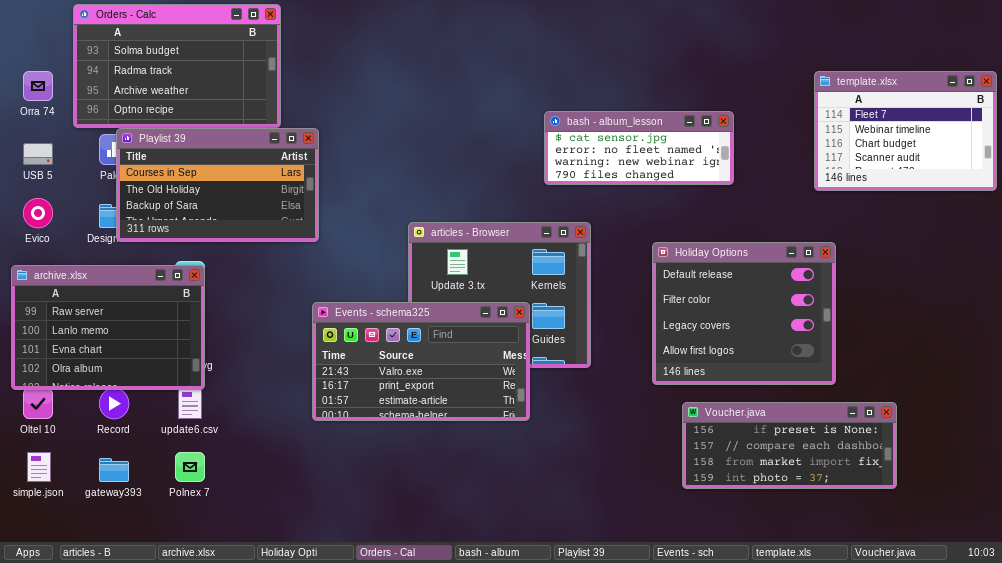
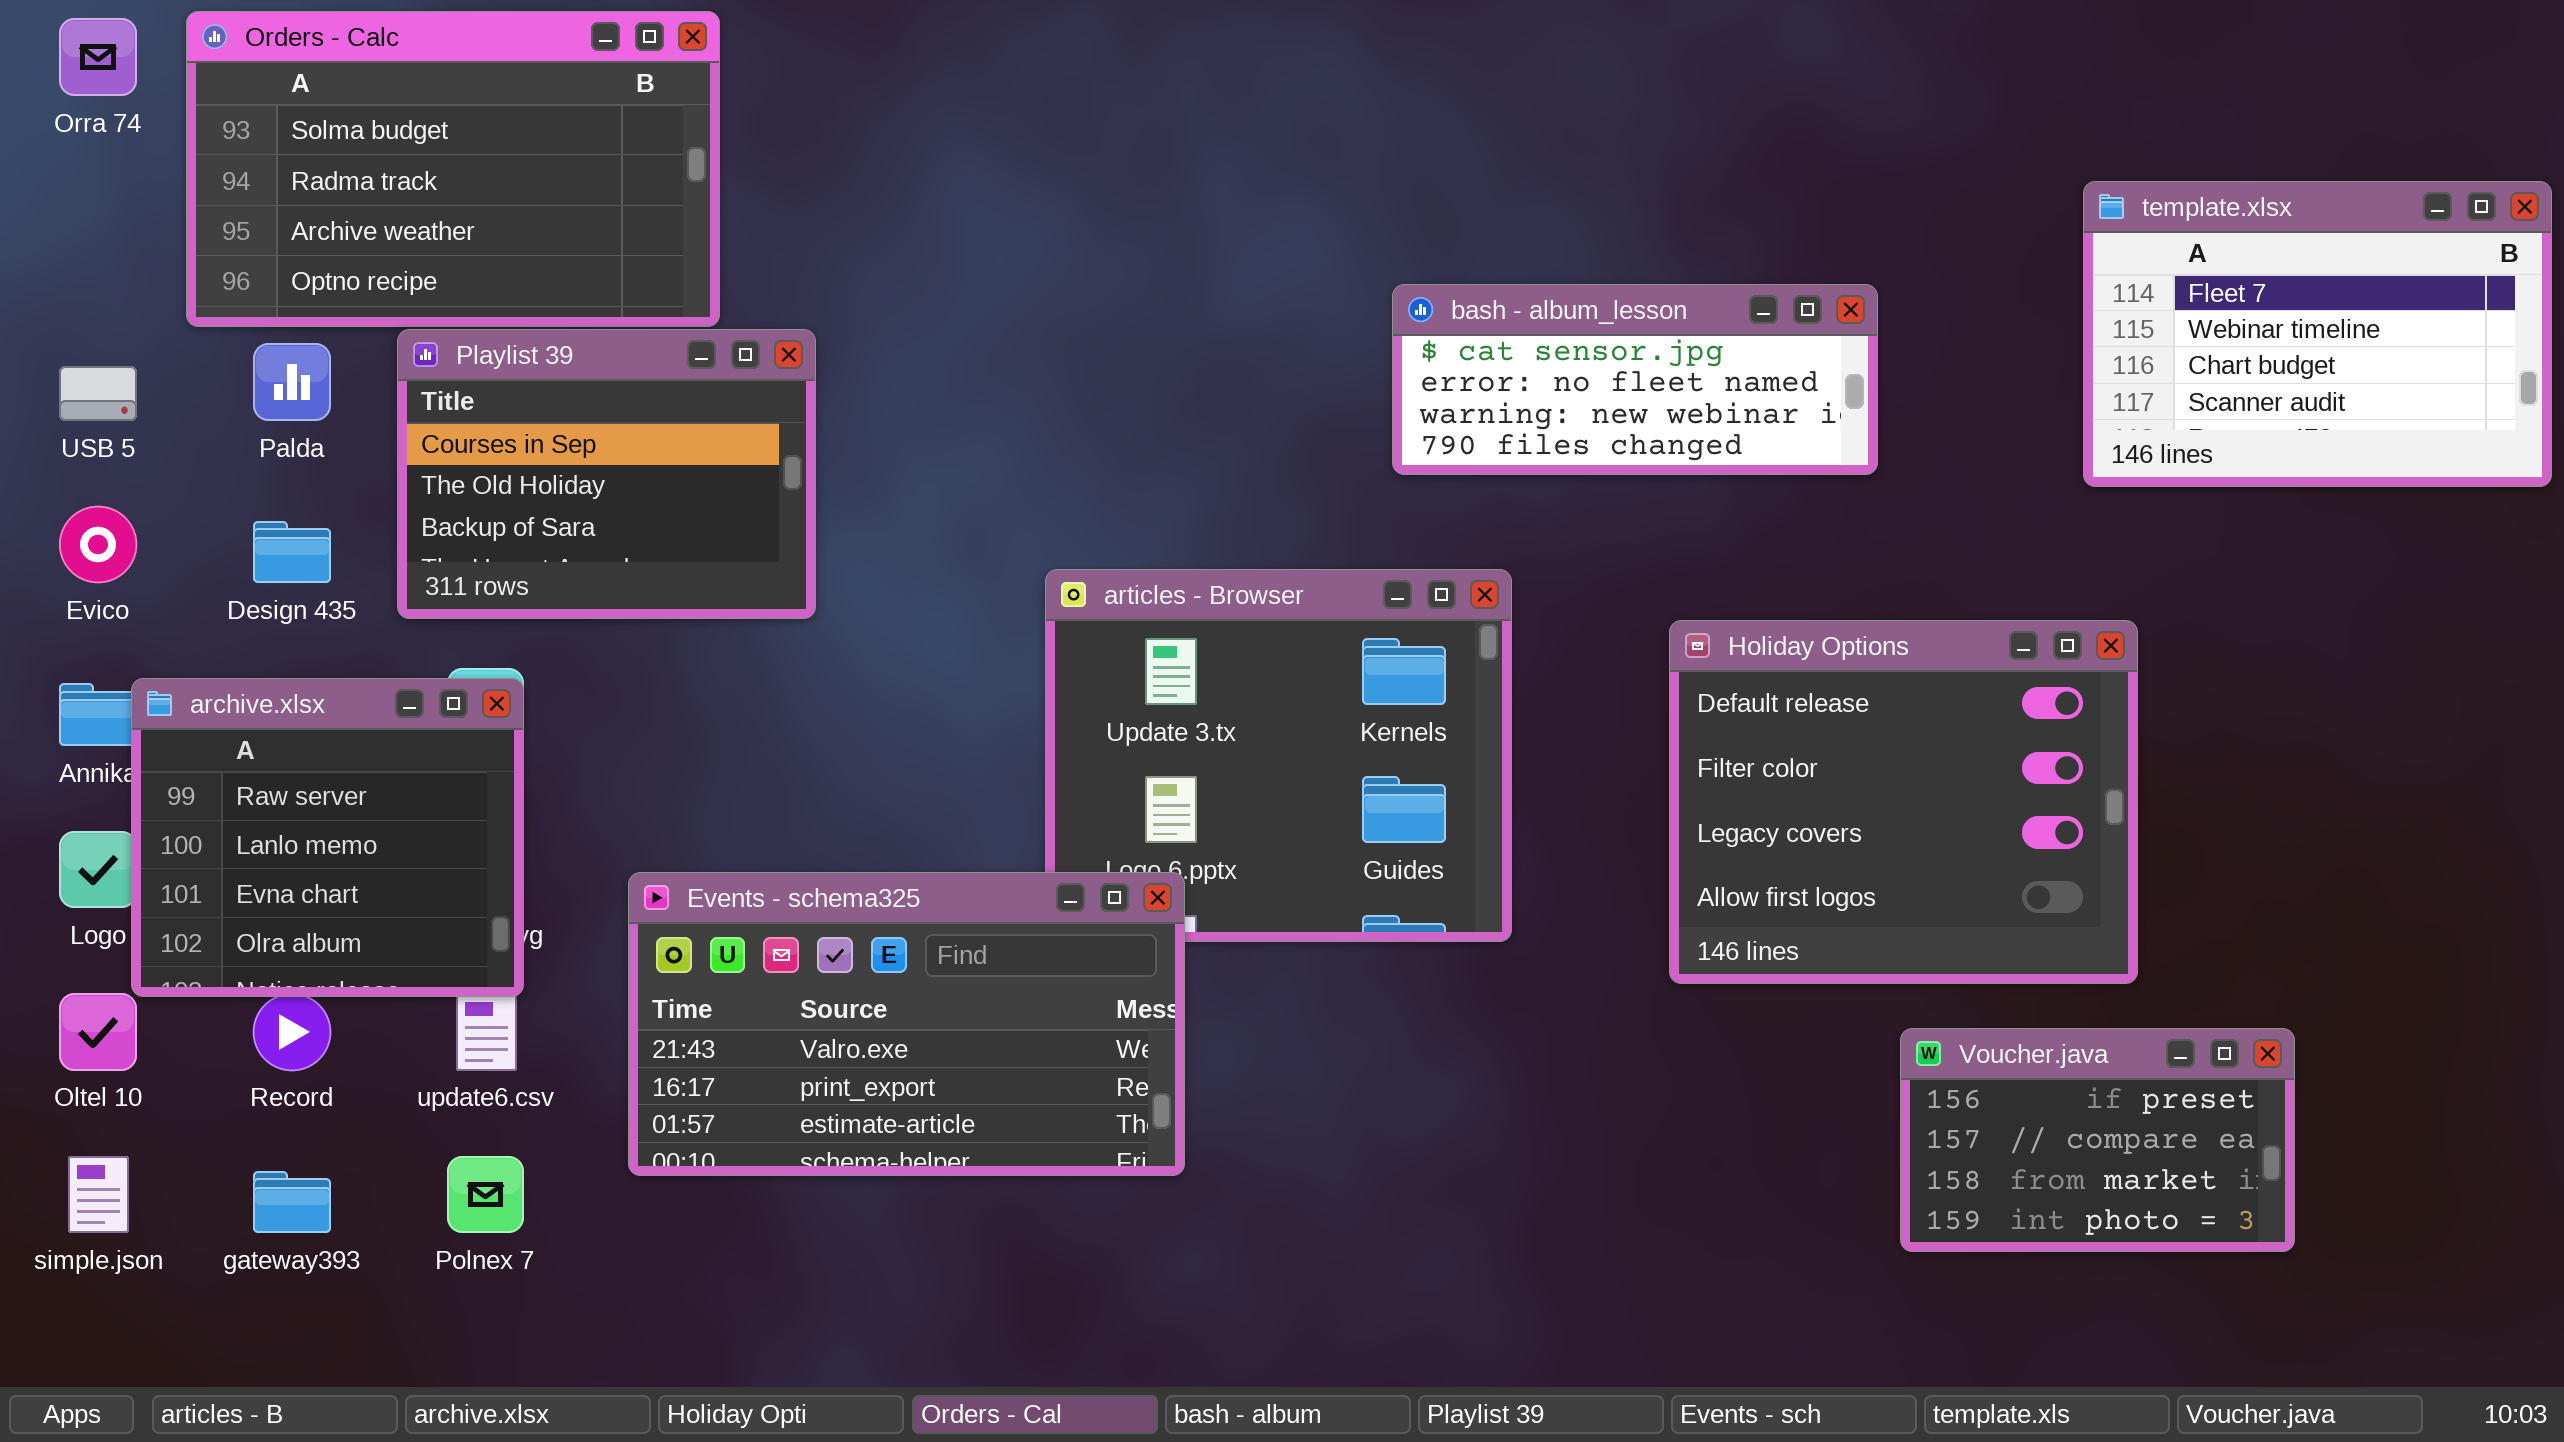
Orra 74: [23,71,53,101] -> [59,18,137,96], moved
Playlist 39: [116,128,319,242] -> [397,329,816,619], resized
archive.xlsx: [11,265,205,390] -> [131,678,524,997], resized
Events - schema325: [312,302,530,421] -> [628,872,1185,1176], moved
Voucher.java: [682,402,897,489] -> [1900,1028,2295,1252], resized

